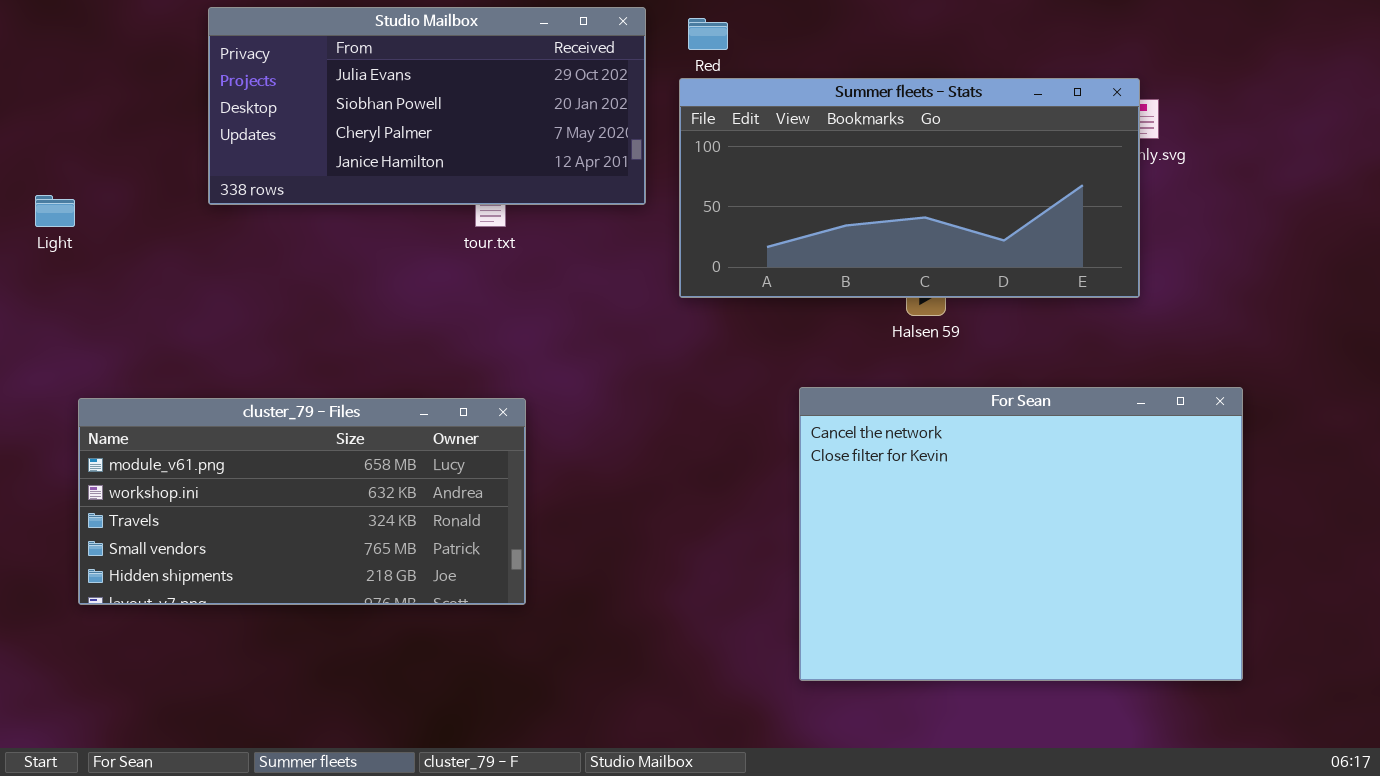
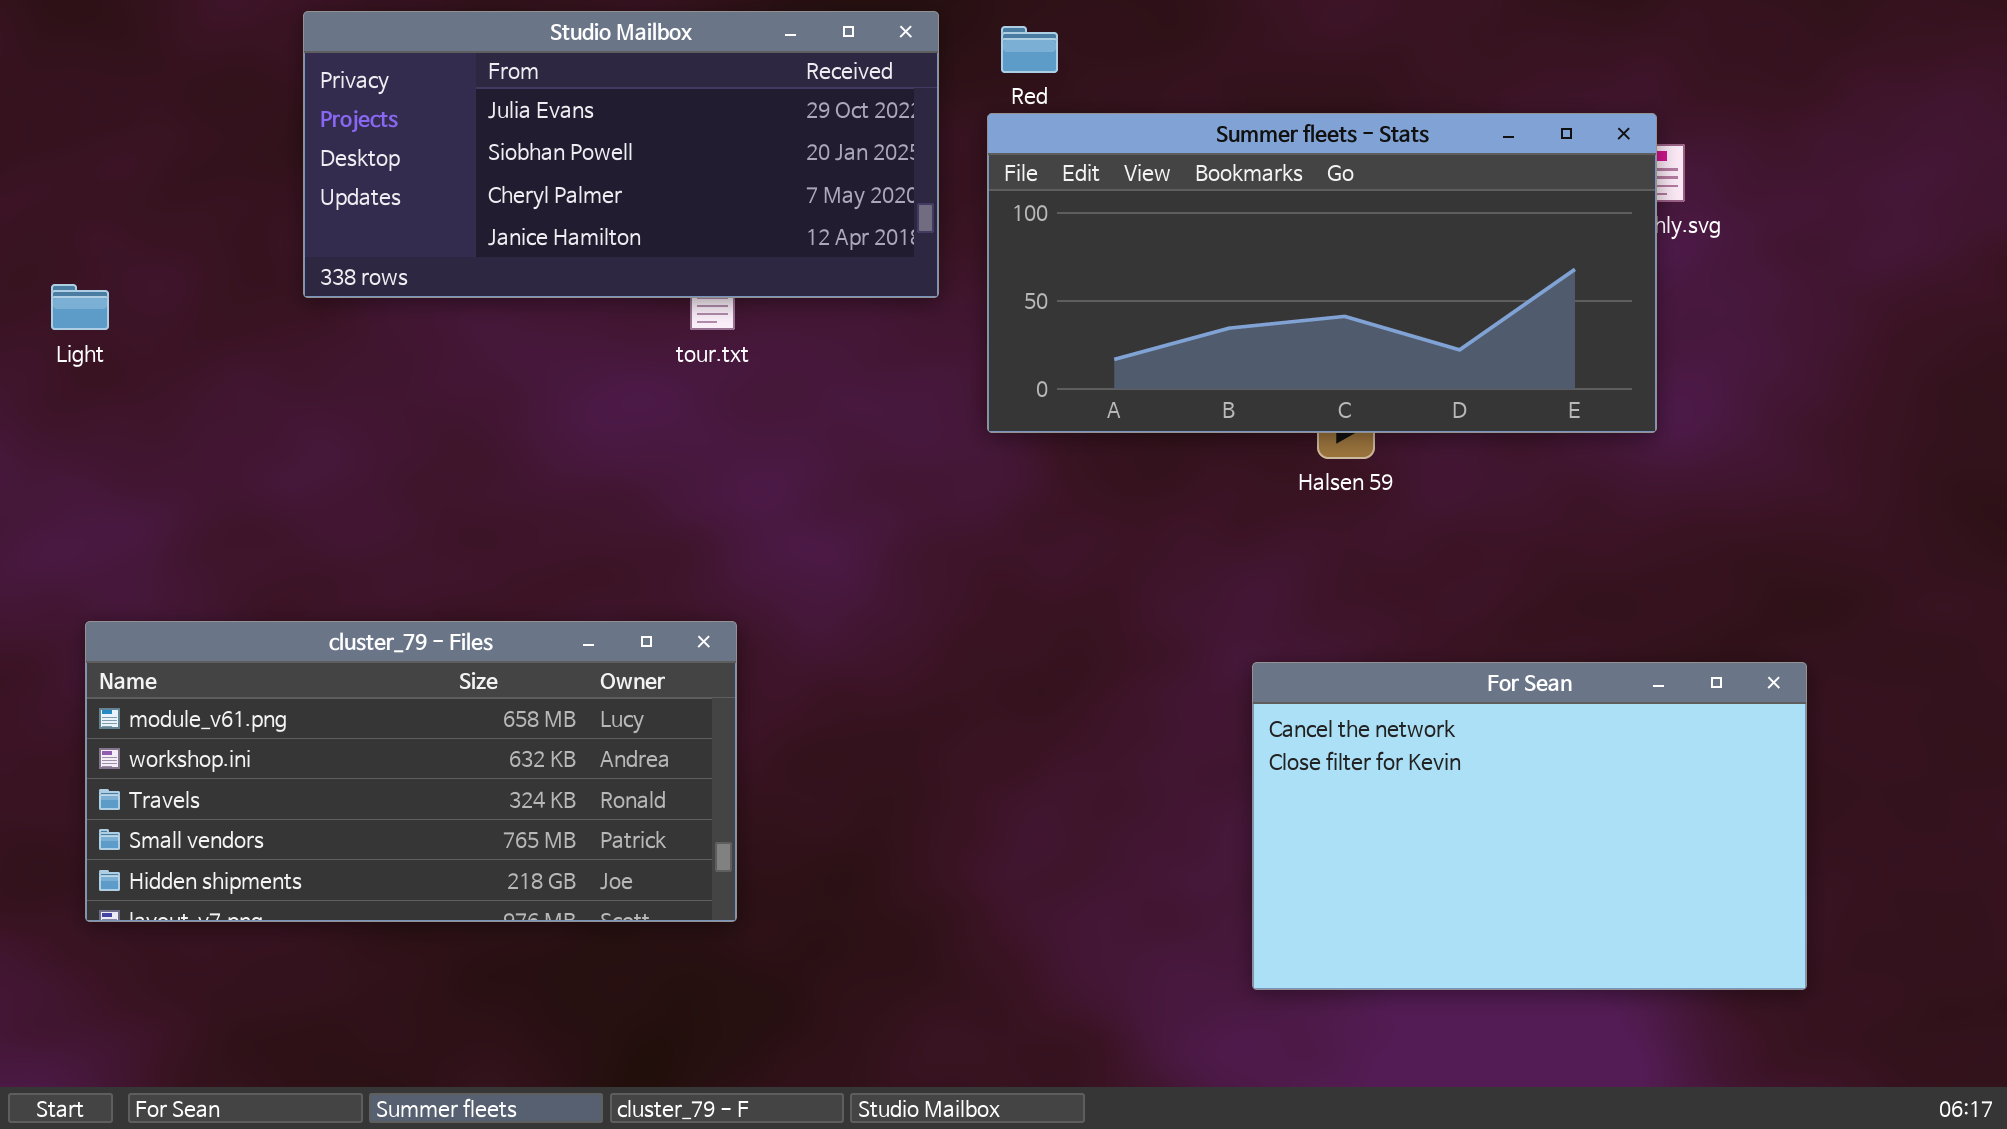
For Sean: [799,387,1243,681] -> [1252,662,1807,990], resized
cluster_79 - Files: [78,398,526,605] -> [85,621,737,922], moved

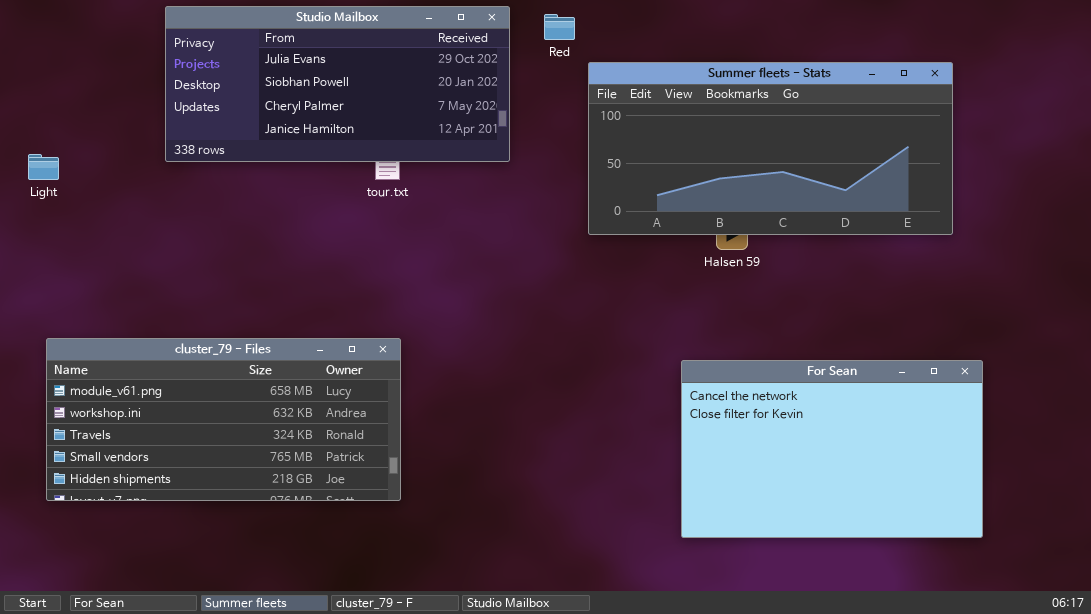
Summer fleets - Stats: [987,113,1657,433] -> [588,62,953,235], moved

